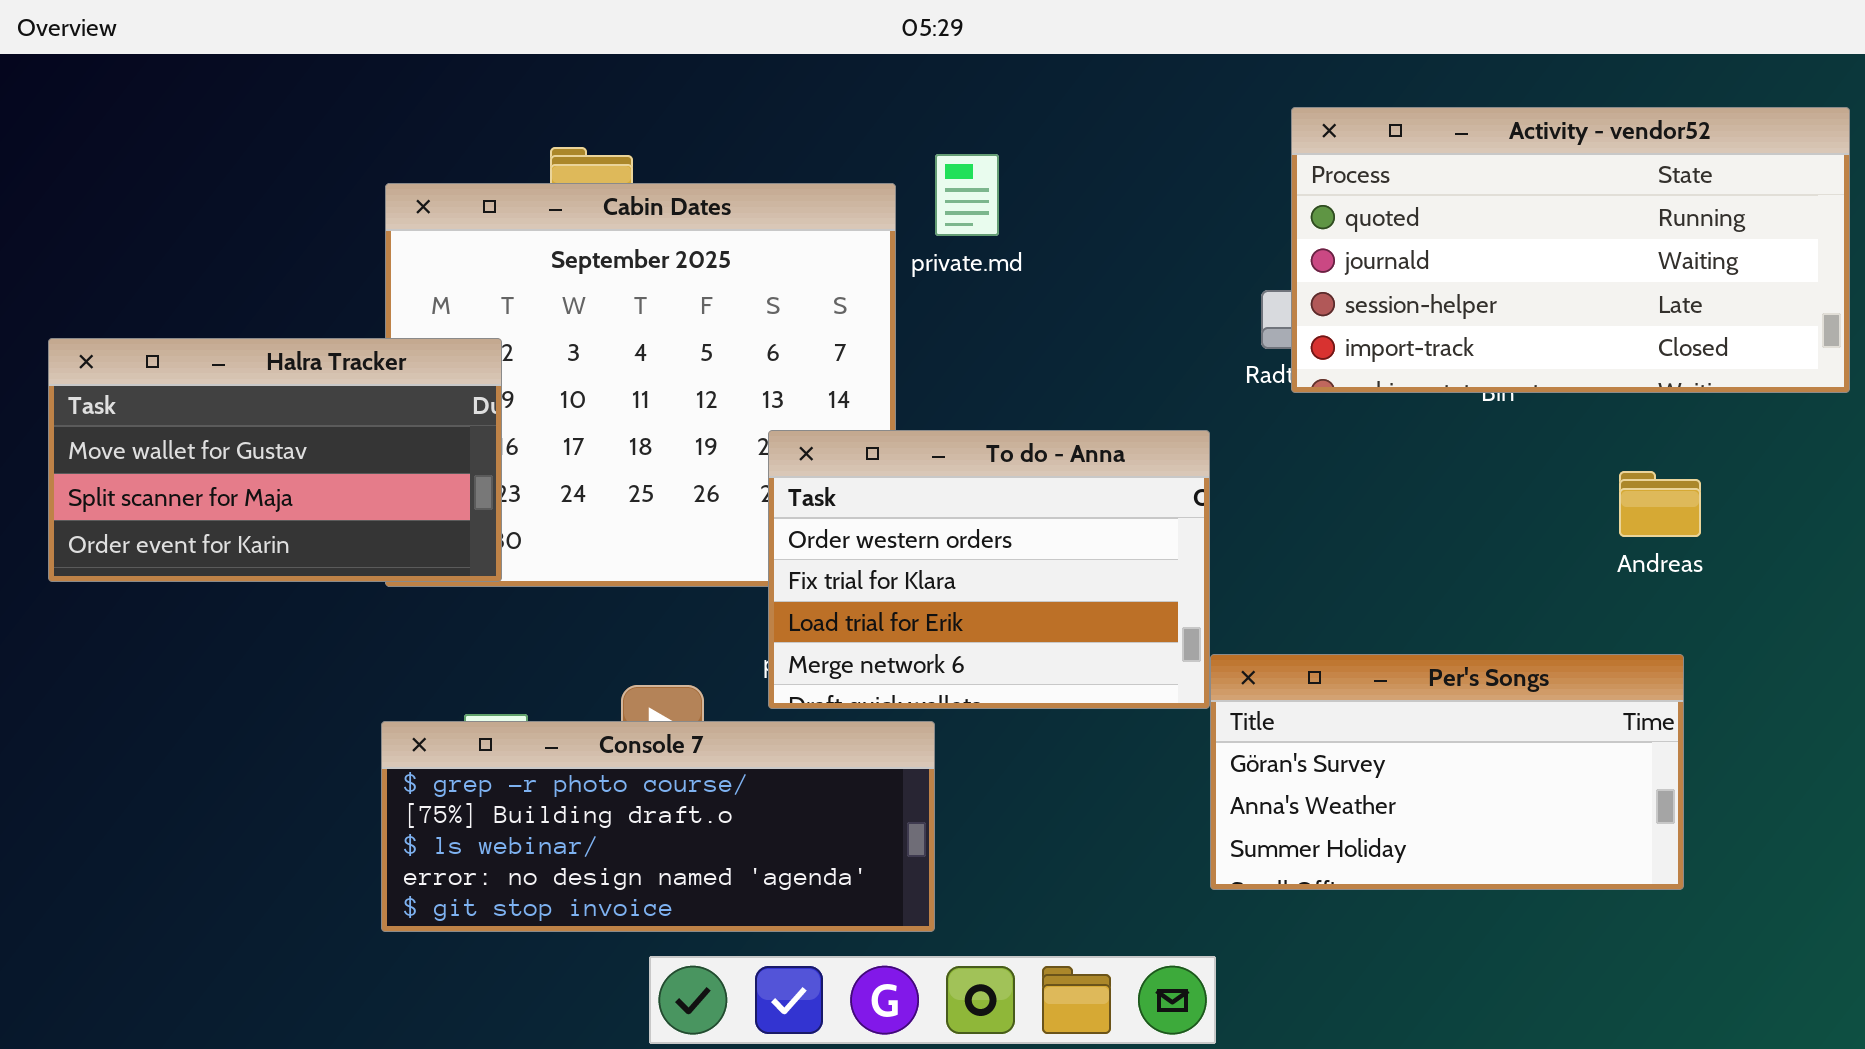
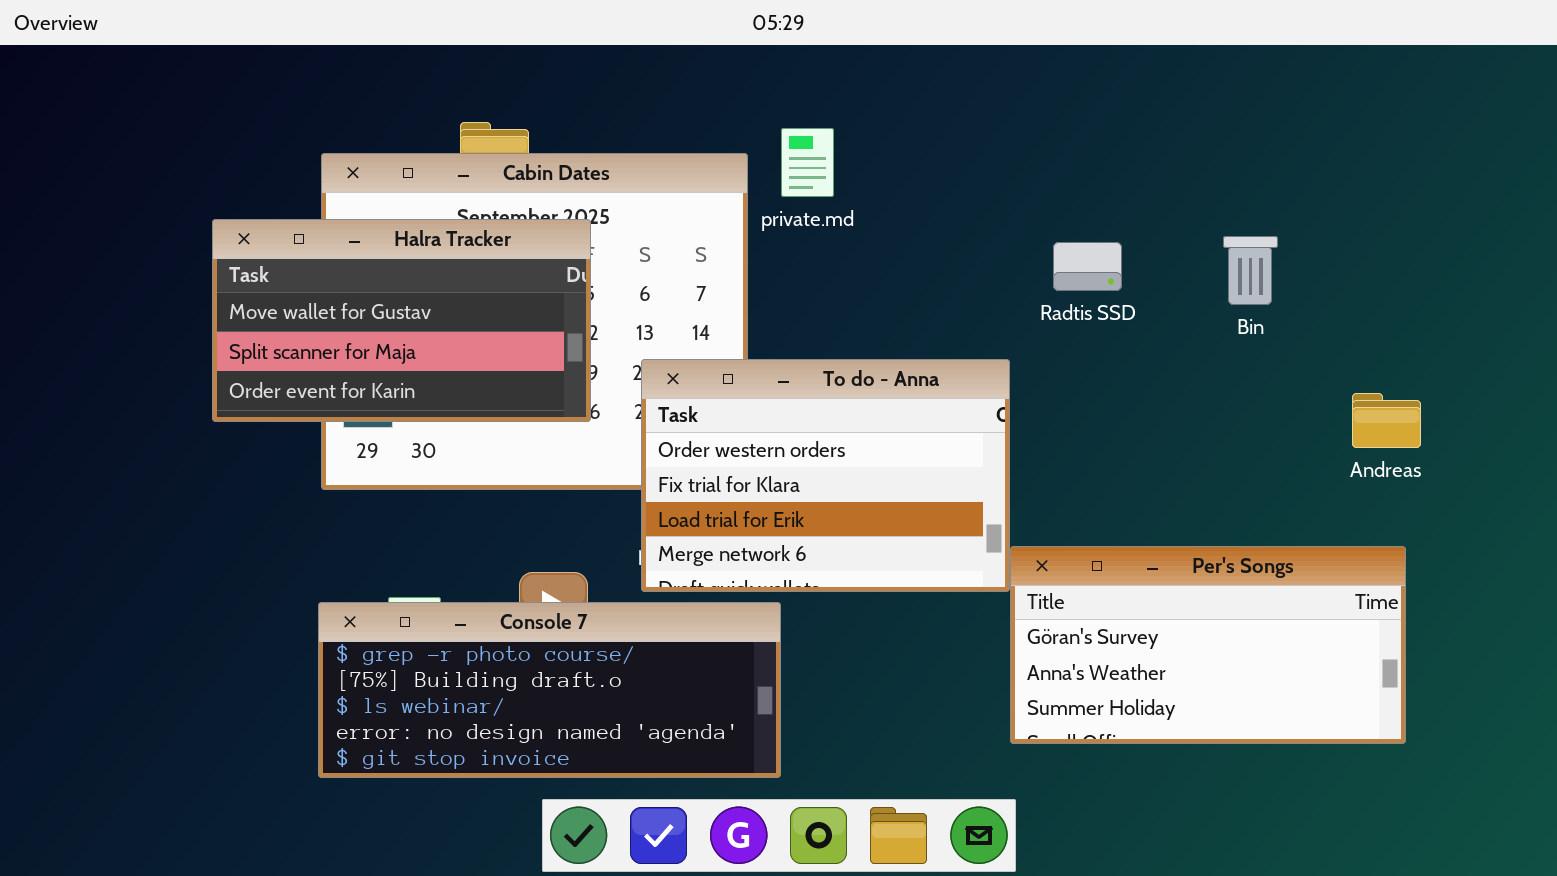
Activity - vendor52: [1291,107,1850,393] -> none, closed
Halra Tracker: [48,338,502,582] -> [212,219,591,422], moved

